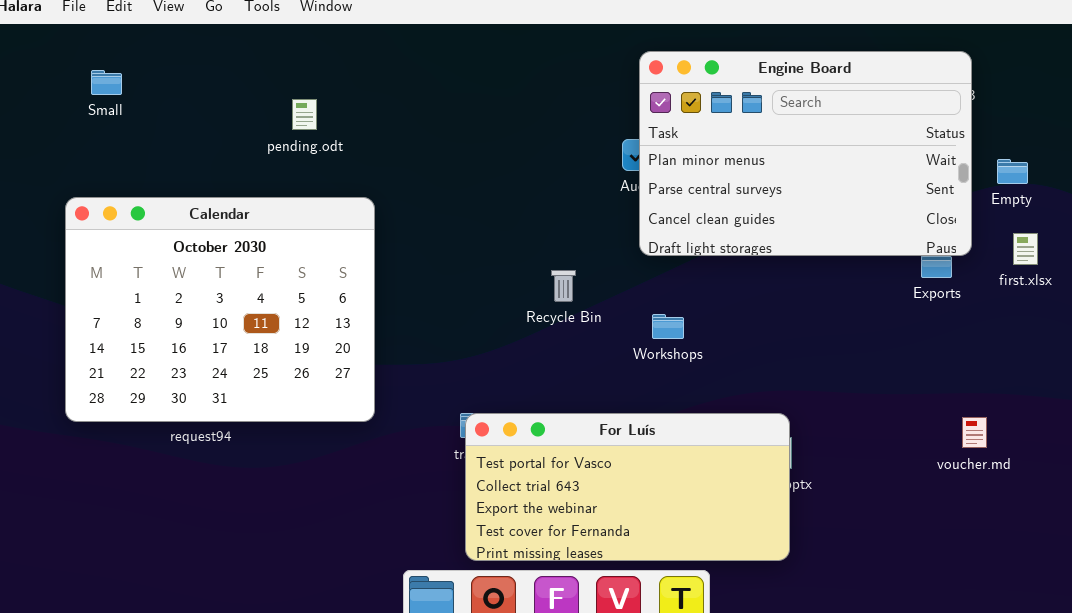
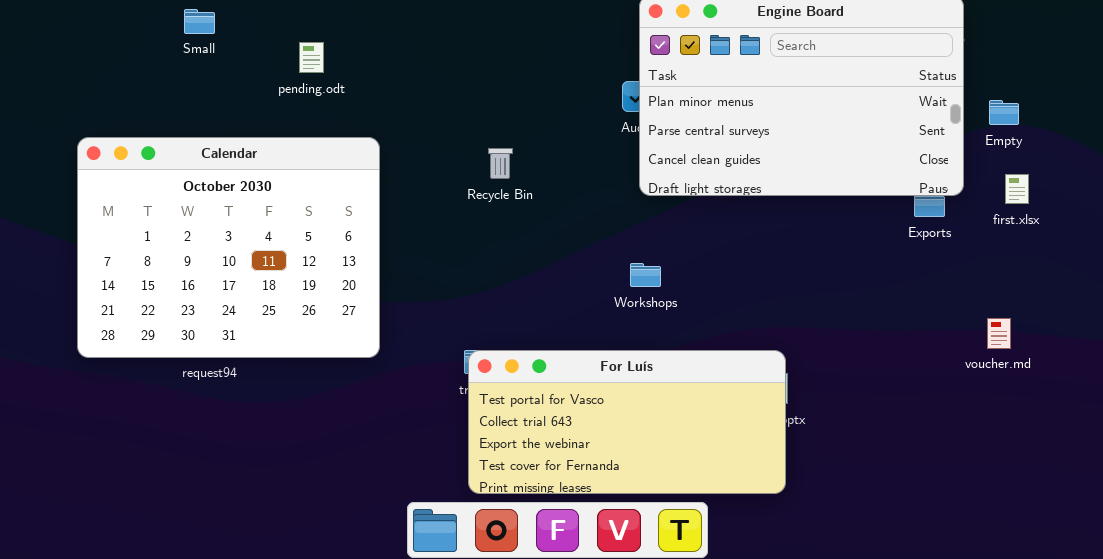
Small: [91,70,122,95] -> [184,9,215,34], moved
Recycle Bin: [551,270,576,302] -> [488,148,513,179], moved
Workshops: [652,314,684,339] -> [630,263,661,287], moved
voucher.md: [962,417,987,448] -> [987,318,1011,349], moved

